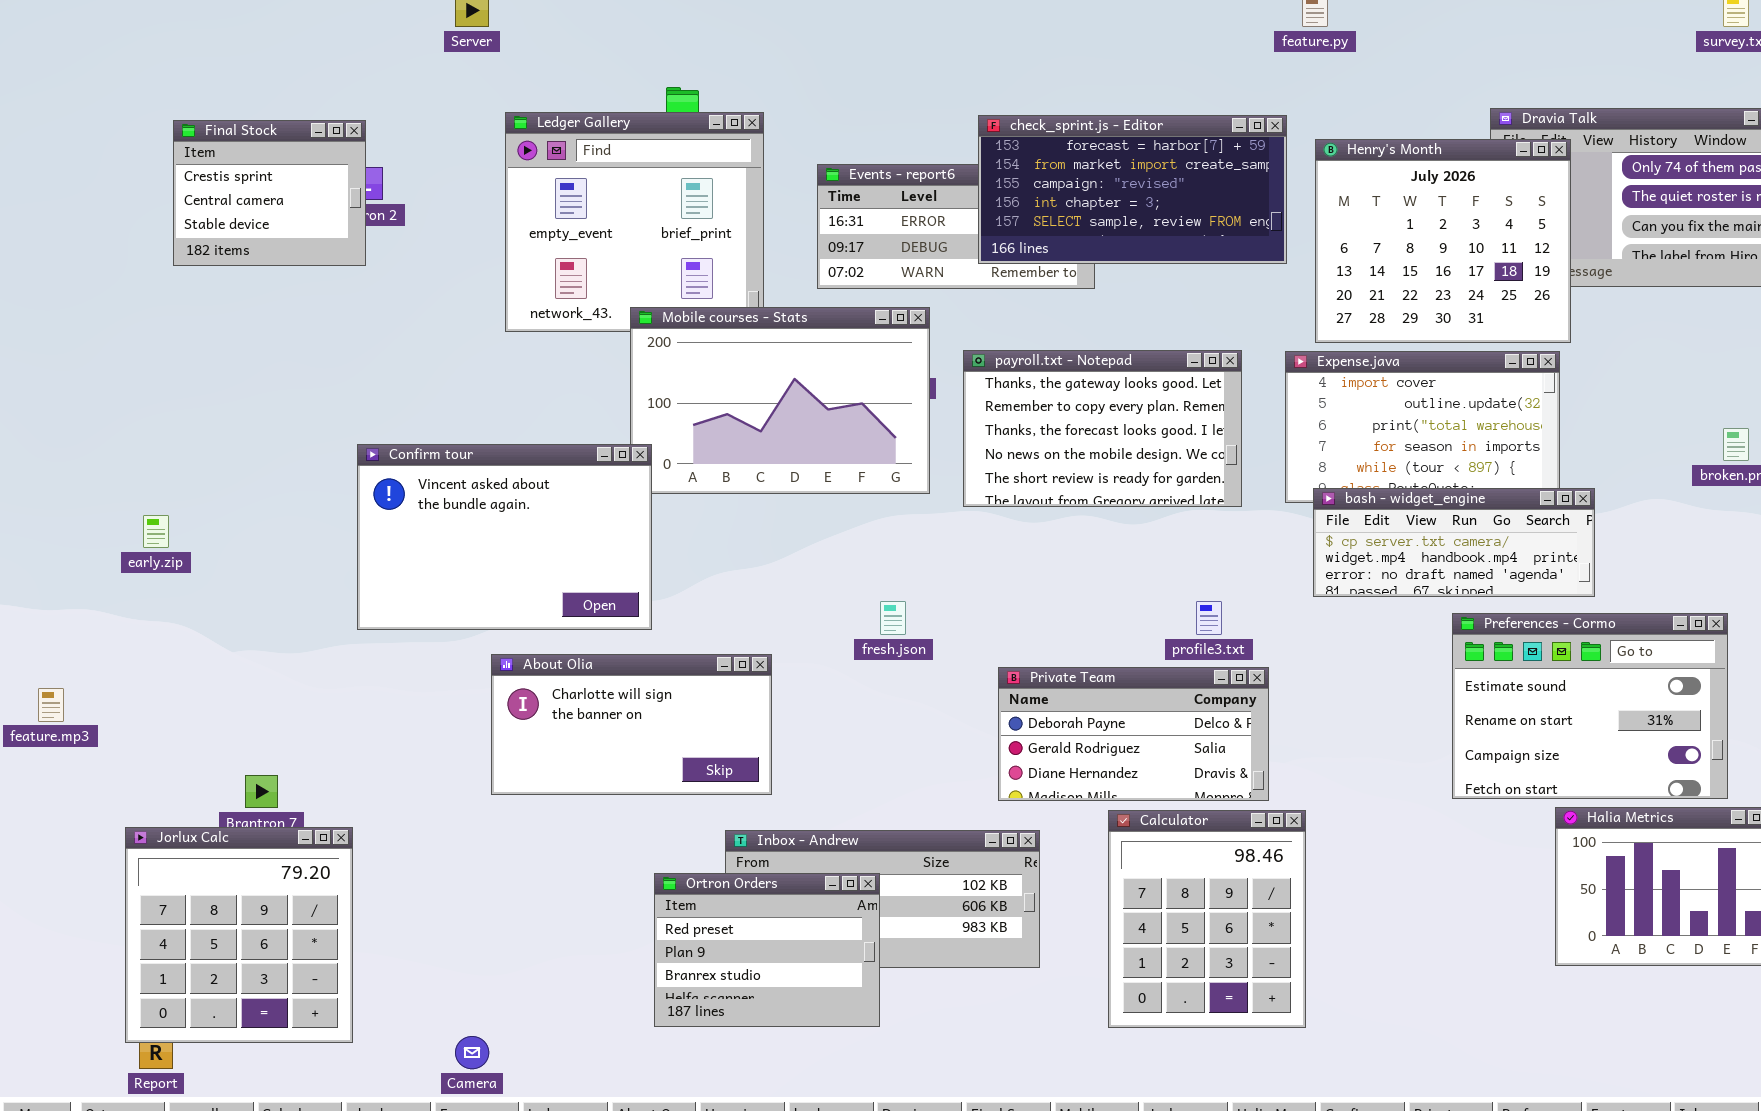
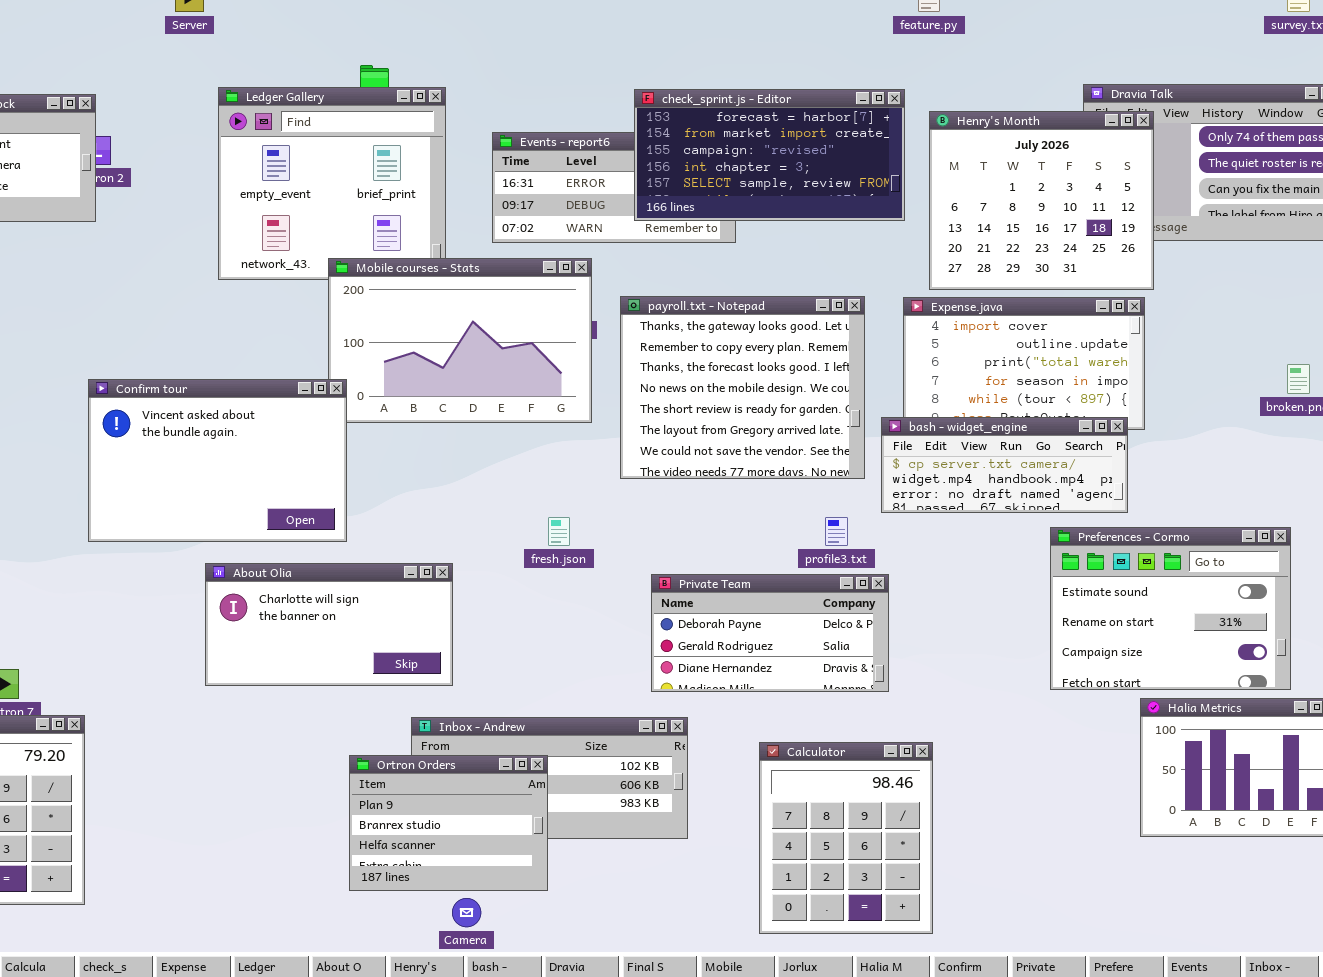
payroll.txt - Notepad: [963,350,1242,507] -> [620,296,865,479], resized
bash - widget_engine: [1313,488,1595,597] -> [881,417,1128,513], moved
Calculator: [1108,810,1306,1028] -> [759,742,933,934], moved
Ortron Orders: [654,873,880,1027] -> [349,755,548,891], scrolled down 1 row
Camera: [455,1036,489,1069] -> [452,898,481,927], moved

